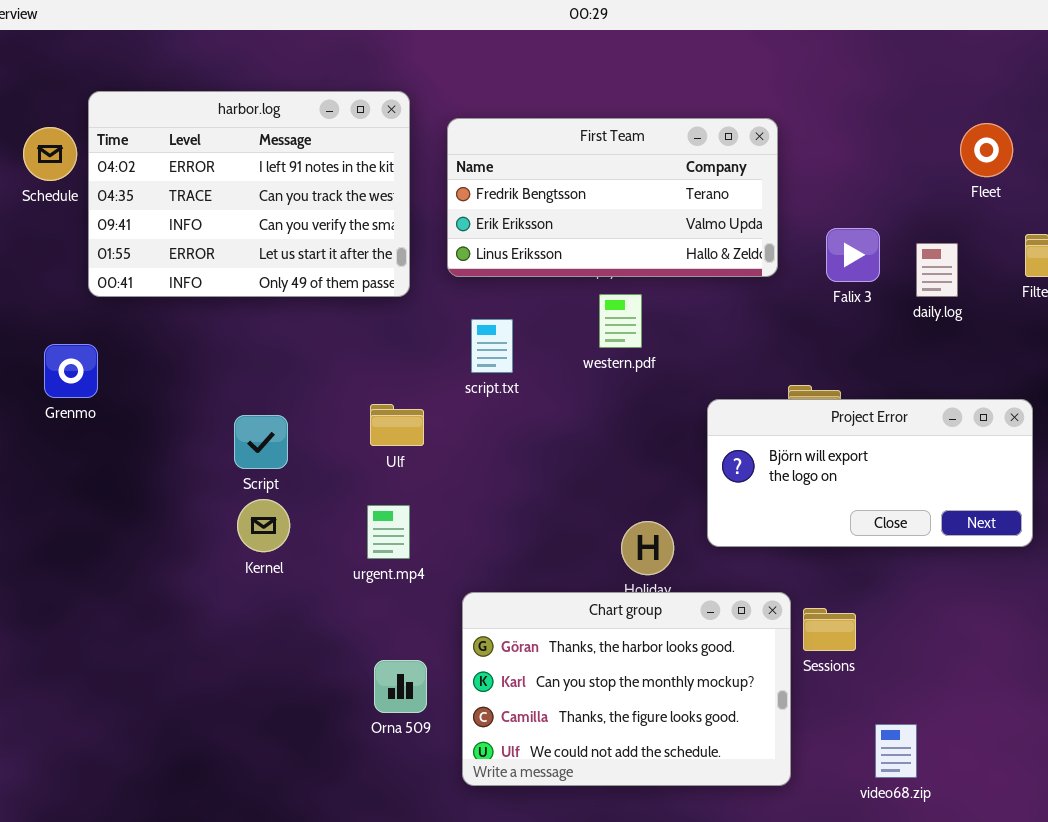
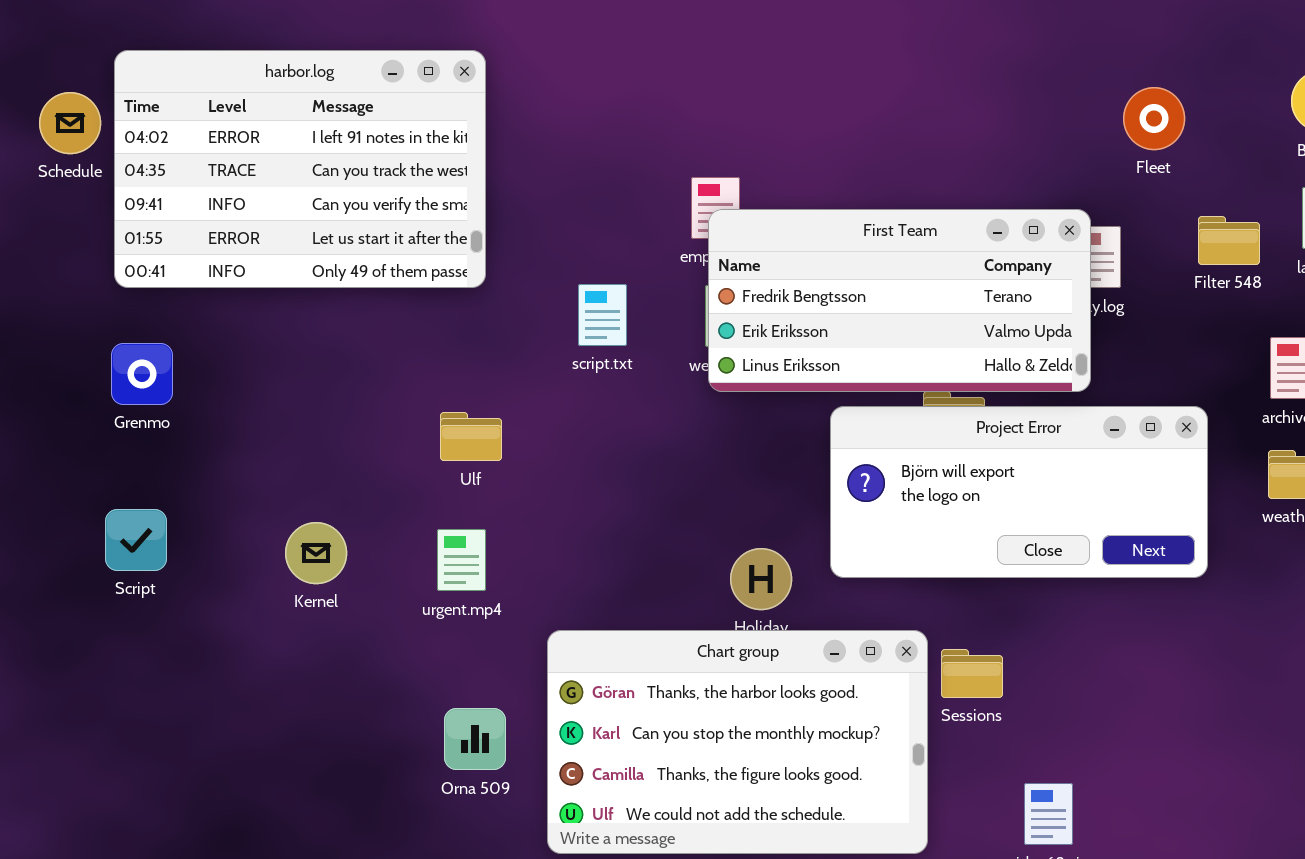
First Team: [447,118,778,277] -> [708,209,1091,392], moved
script.txt: [471,319,513,373] -> [578,284,627,346], moved
Grenmo: [44,344,98,398] -> [111,343,173,405], moved
Script: [234,415,288,469] -> [105,509,167,571], moved

